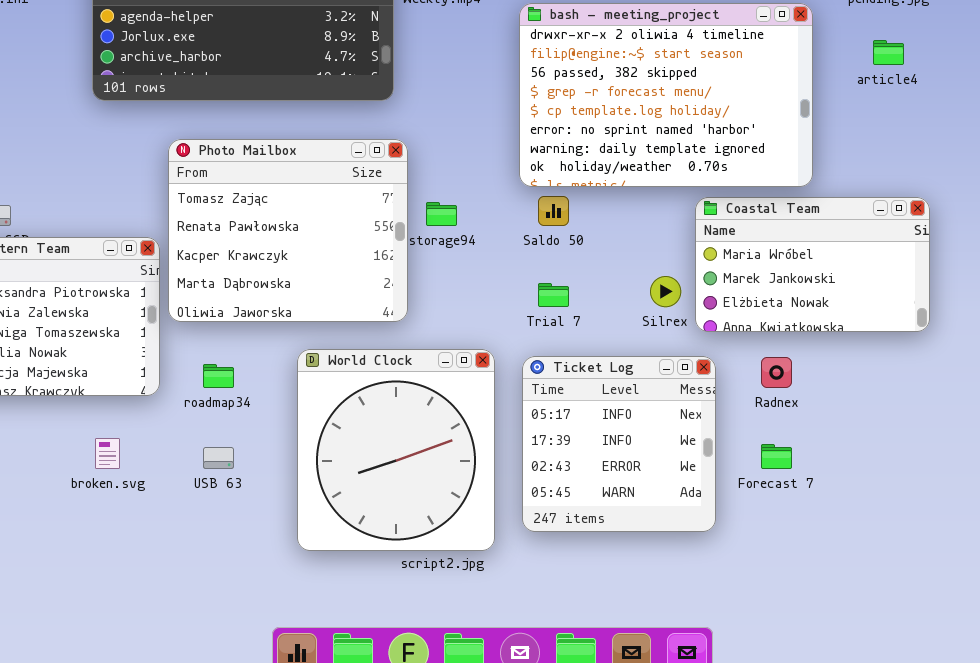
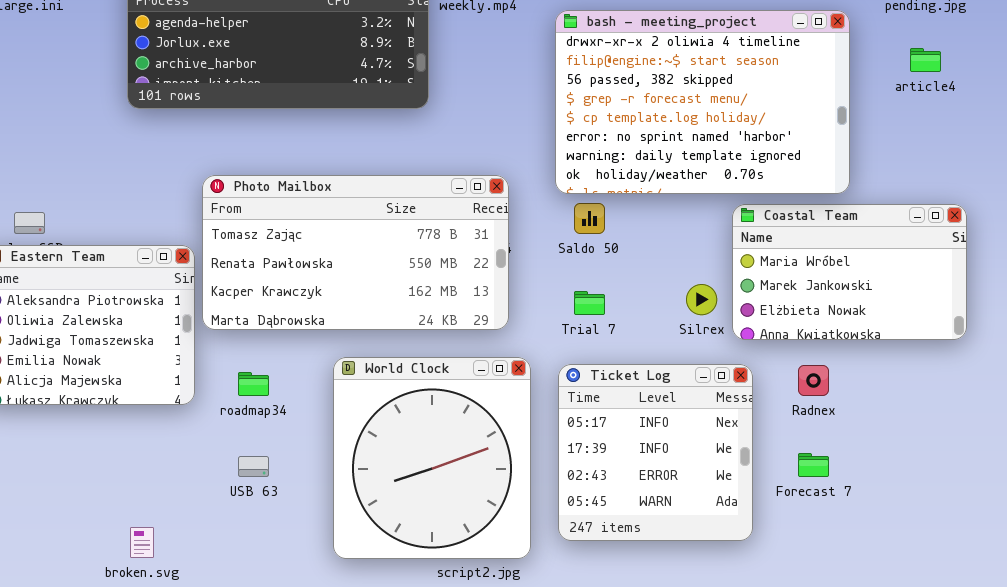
Photo Mailbox: [168,139,408,322] -> [202,175,509,330], resized
broken.svg: [95,438,120,469] -> [130,527,154,558], moved

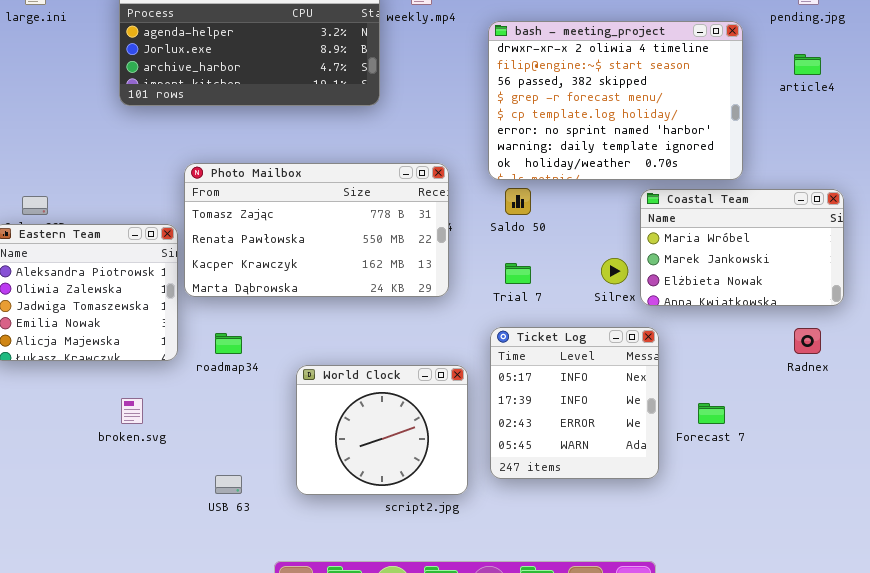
World Clock: [333,357,531,559] -> [296,365,468,495], resized
Radnex: [798,365,829,396] -> [794,328,821,354], moved
USB 63: [238,456,269,477] -> [215,475,242,494], moved
broken.svg: [130,527,154,558] -> [121,398,143,424], moved

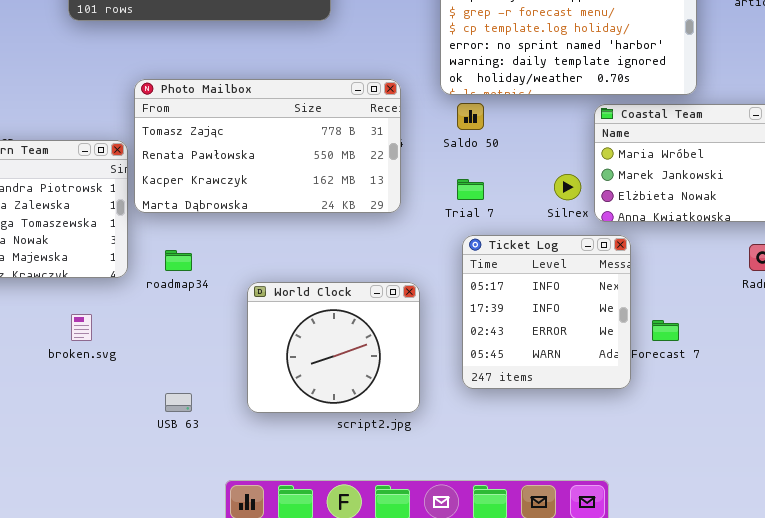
Ticket Log: [490,327,659,479] -> [462,235,631,389], moved

